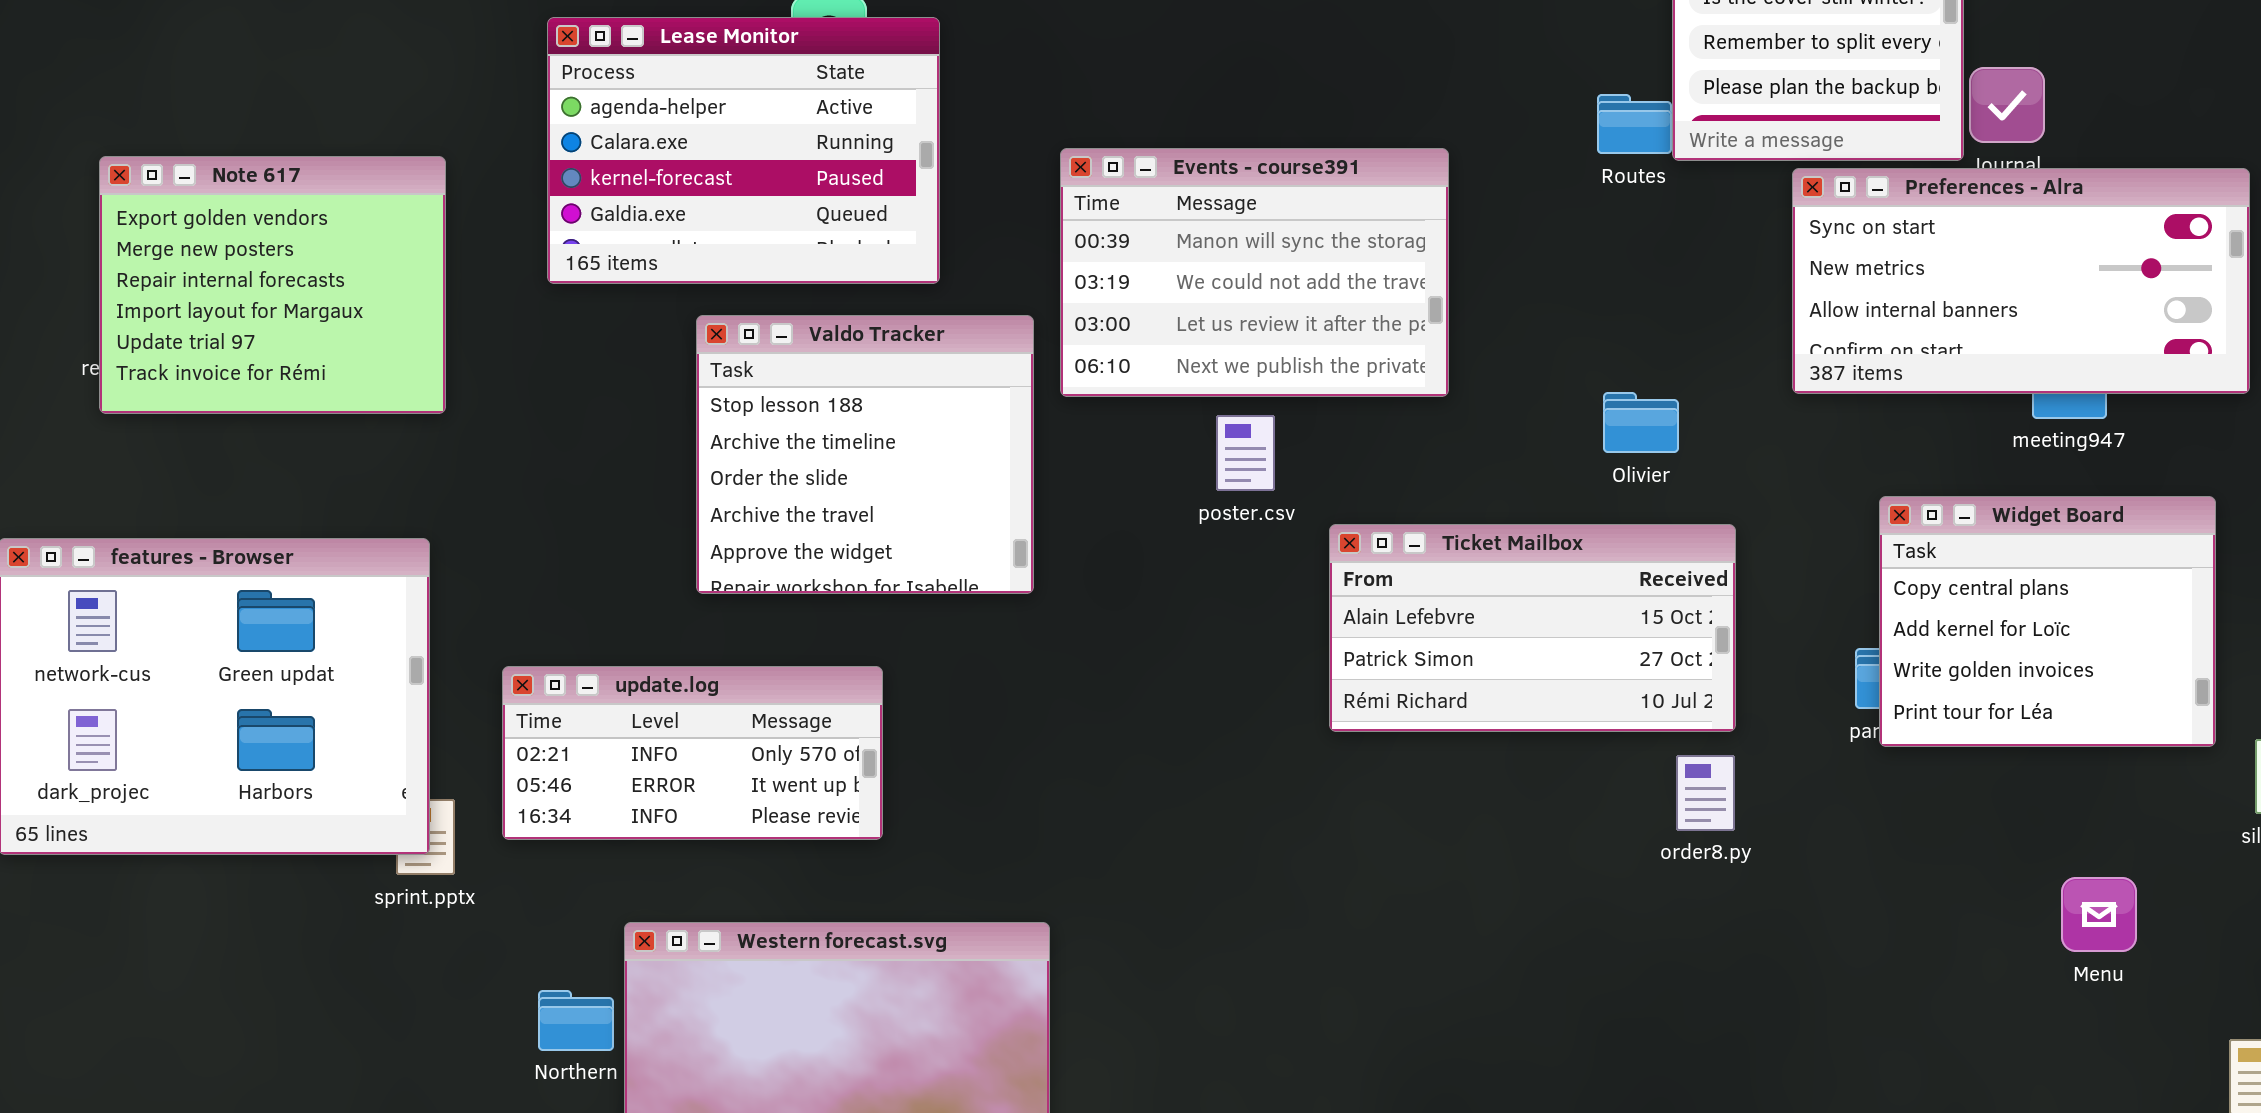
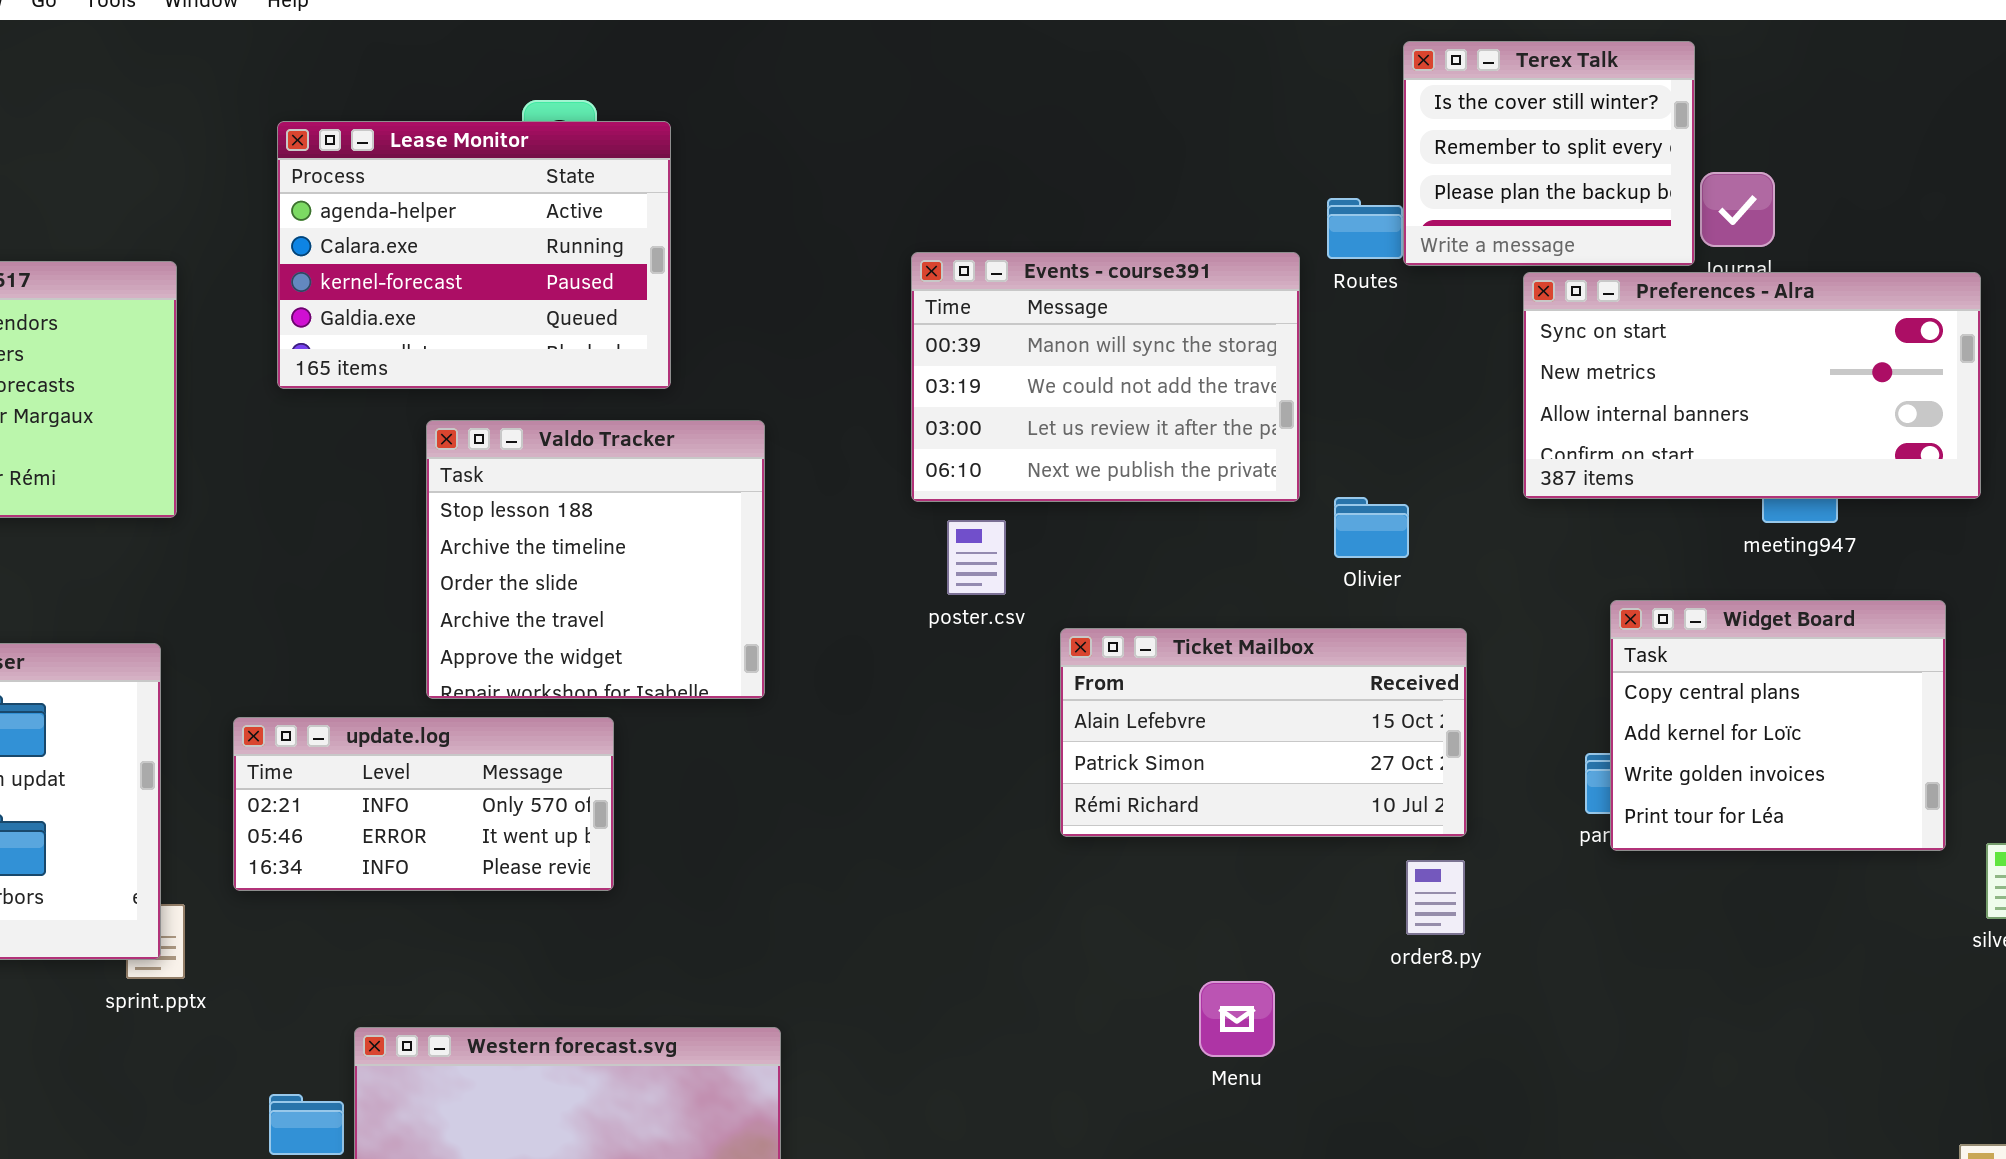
Events - course391: [1060,148,1449,397] -> [911,252,1300,502], moved
update.log: [502,666,883,840] -> [233,717,614,891], moved
Menu: [2061,877,2137,952] -> [1199,981,1275,1057], moved

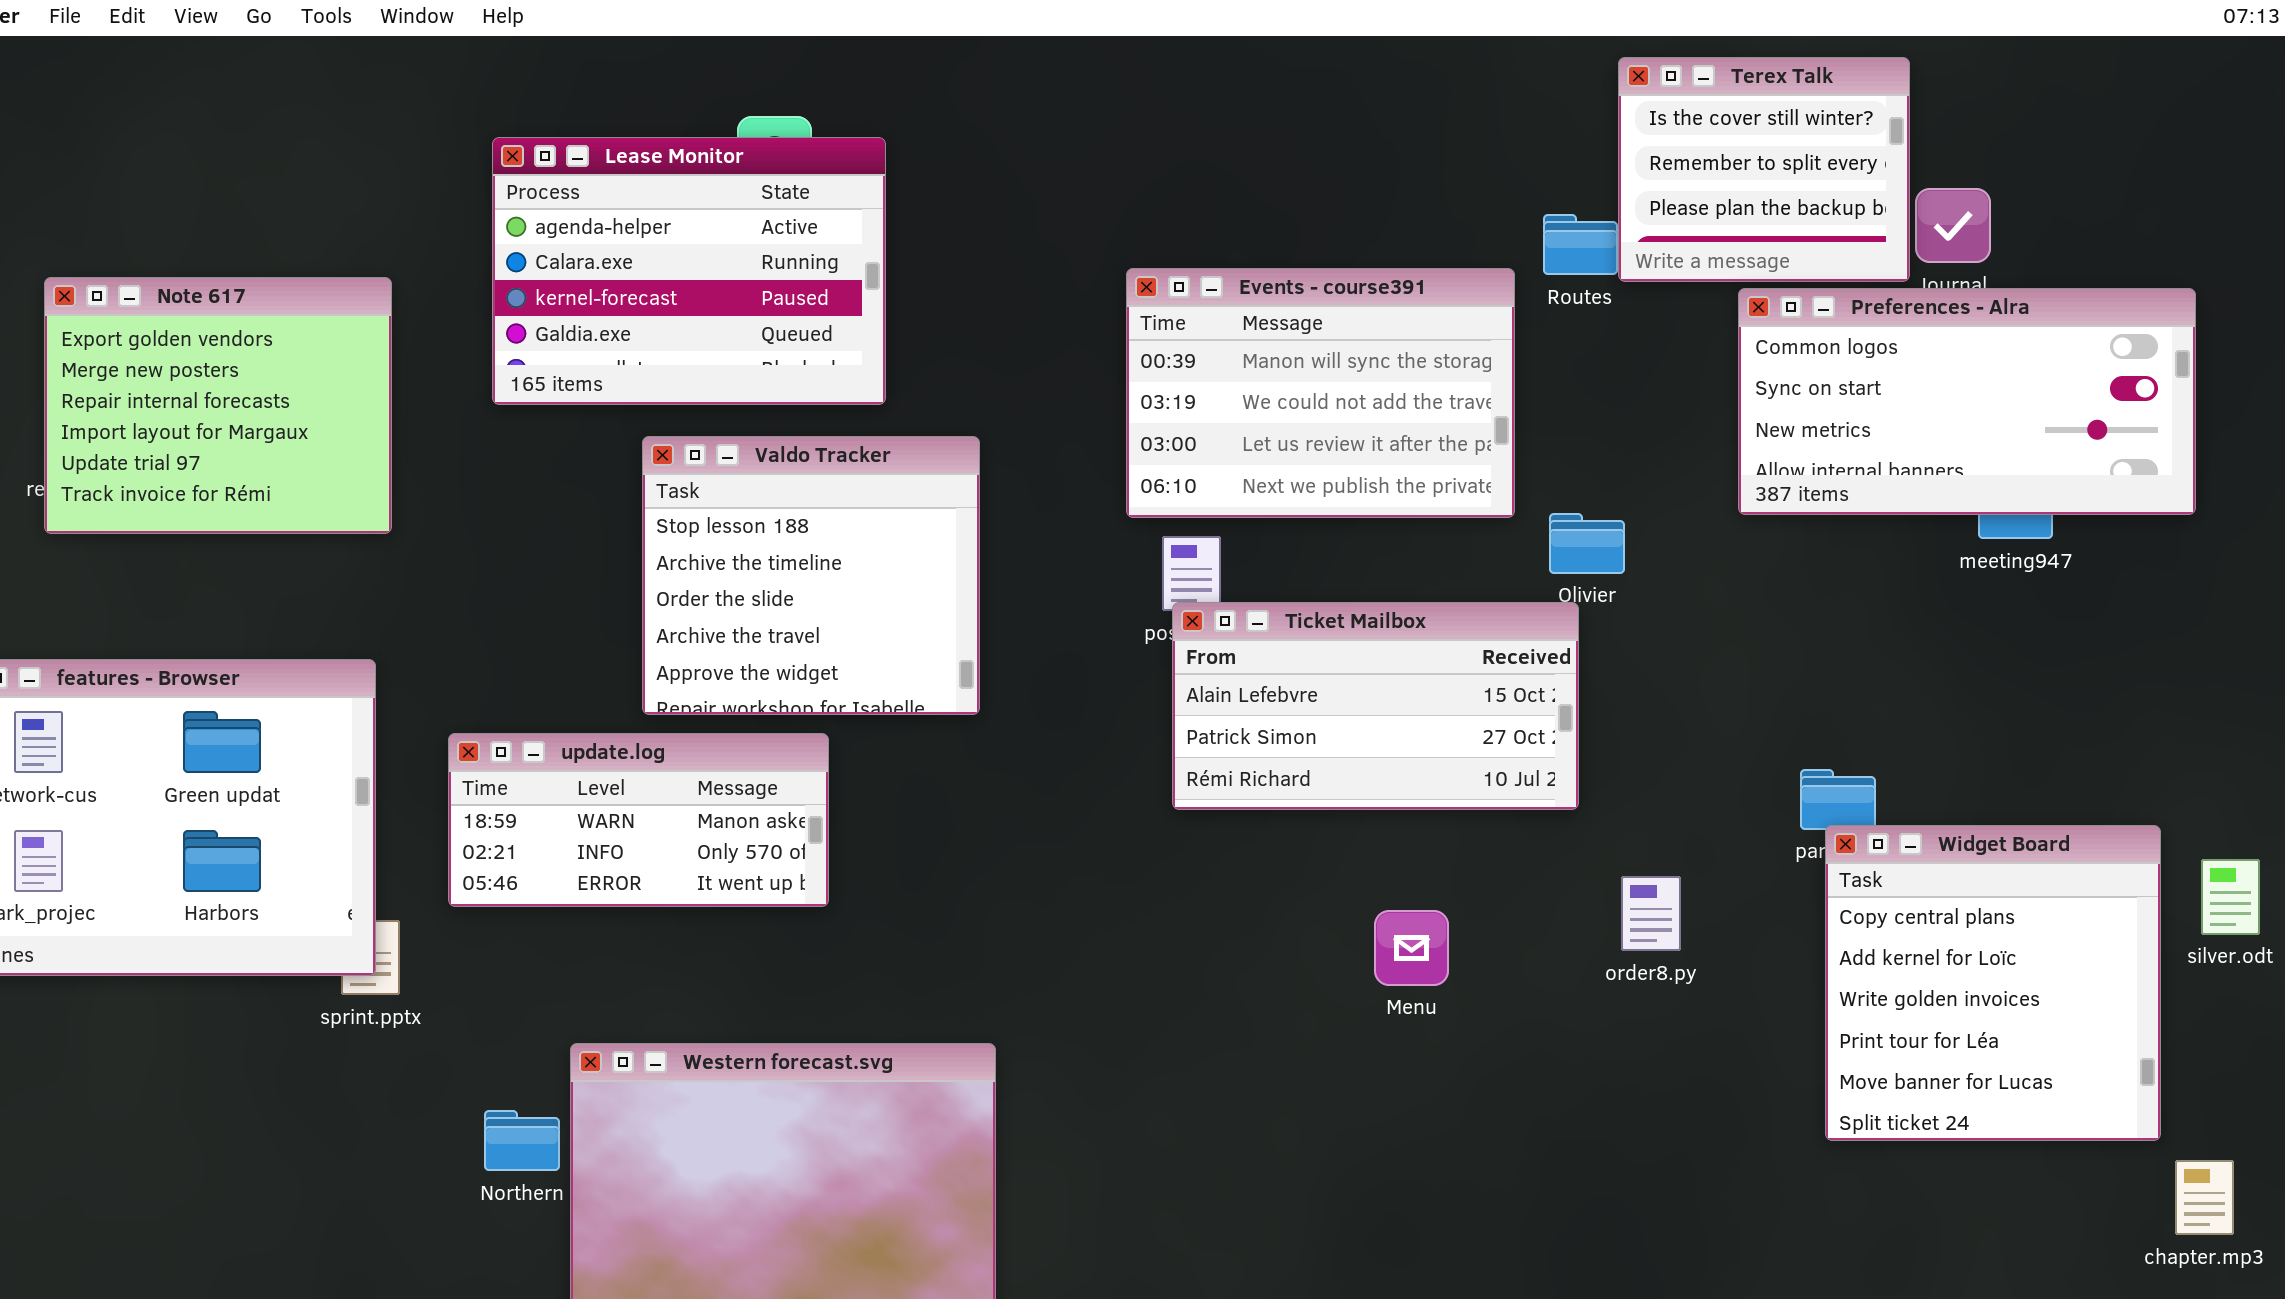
Preferences - Alra: [1523,272,1981,499] -> [1738,288,2196,515], scrolled up 1 row
Widget Board: [1610,600,1946,851] -> [1825,825,2161,1141], moved, resized
Ticket Mailbox: [1060,628,1467,837] -> [1172,602,1579,810], moved
update.log: [233,717,614,891] -> [448,733,829,907], scrolled up 1 row
Menu: [1199,981,1275,1057] -> [1374,910,1449,986], moved

